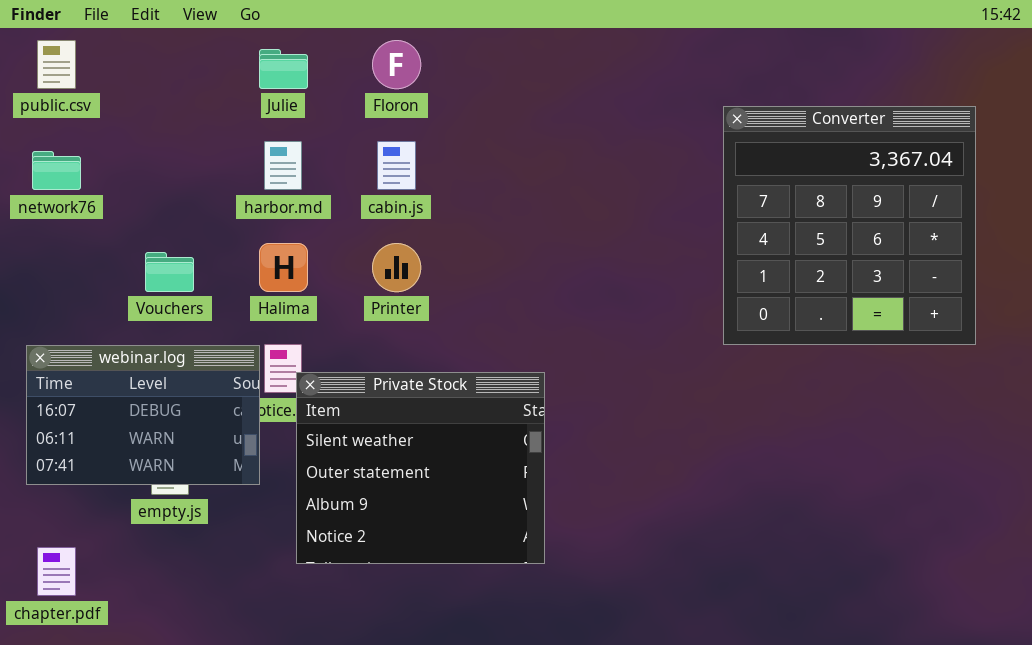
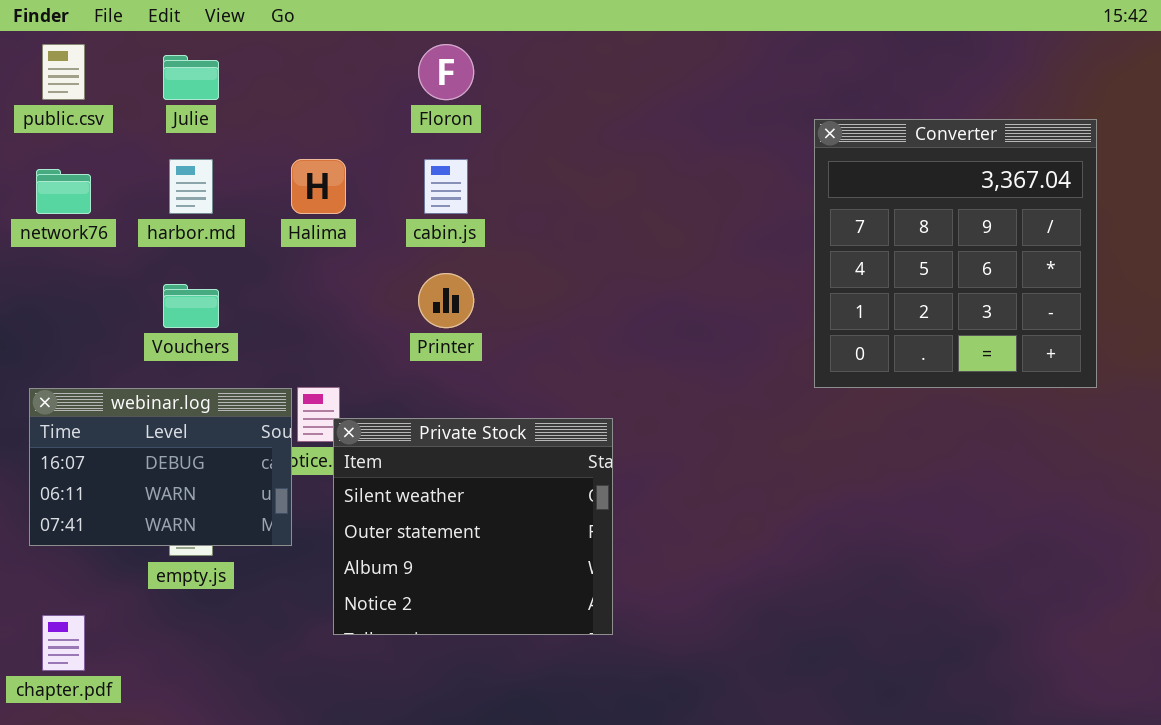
Julie: [259,49,308,89] -> [163,55,219,100], moved
harbor.md: [264,141,302,190] -> [169,159,213,214], moved
Halima: [259,243,308,292] -> [291,159,346,214], moved

